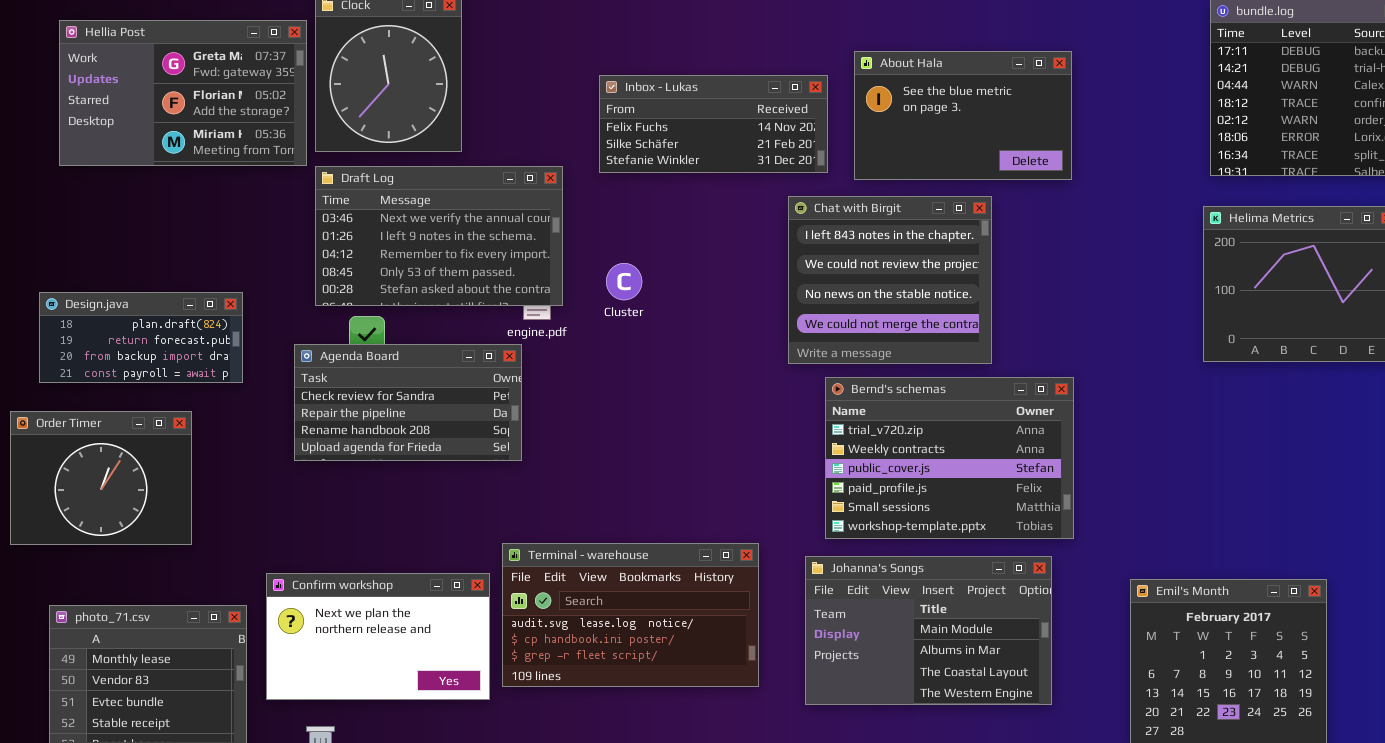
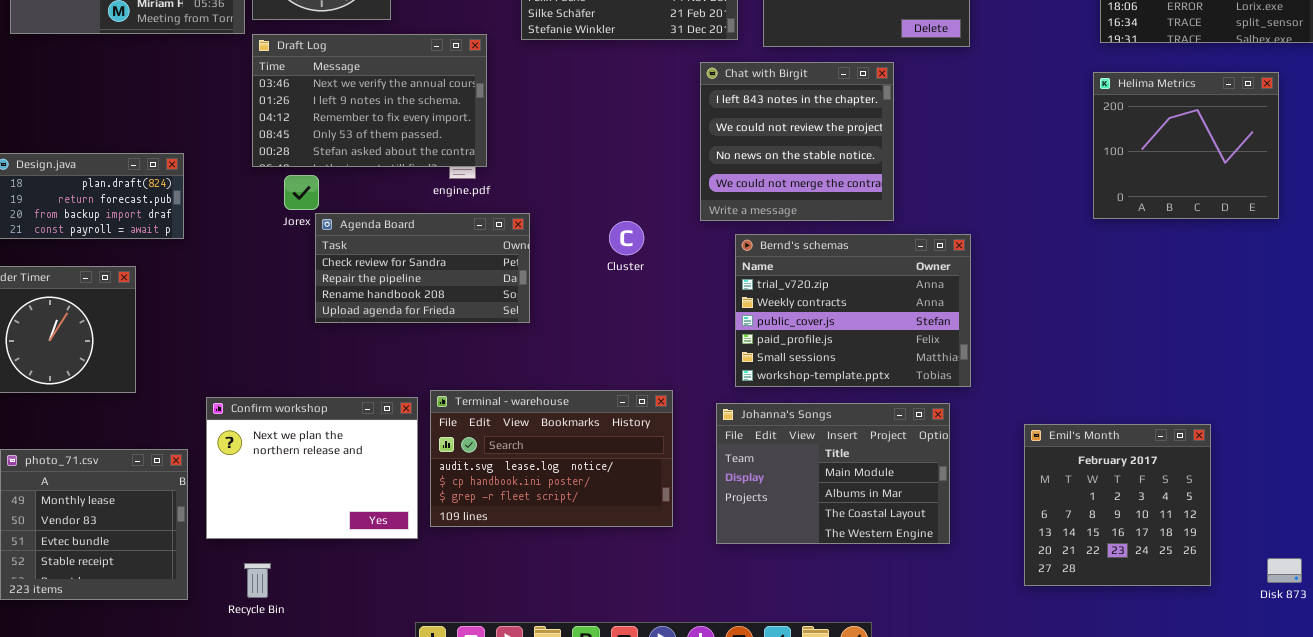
Cluster: [606,263,642,300] -> [609,221,644,255], moved
Agenda Board: [294,344,522,461] -> [315,213,530,323], moved
Confirm workshop: [266,573,490,700] -> [206,397,418,539], resized

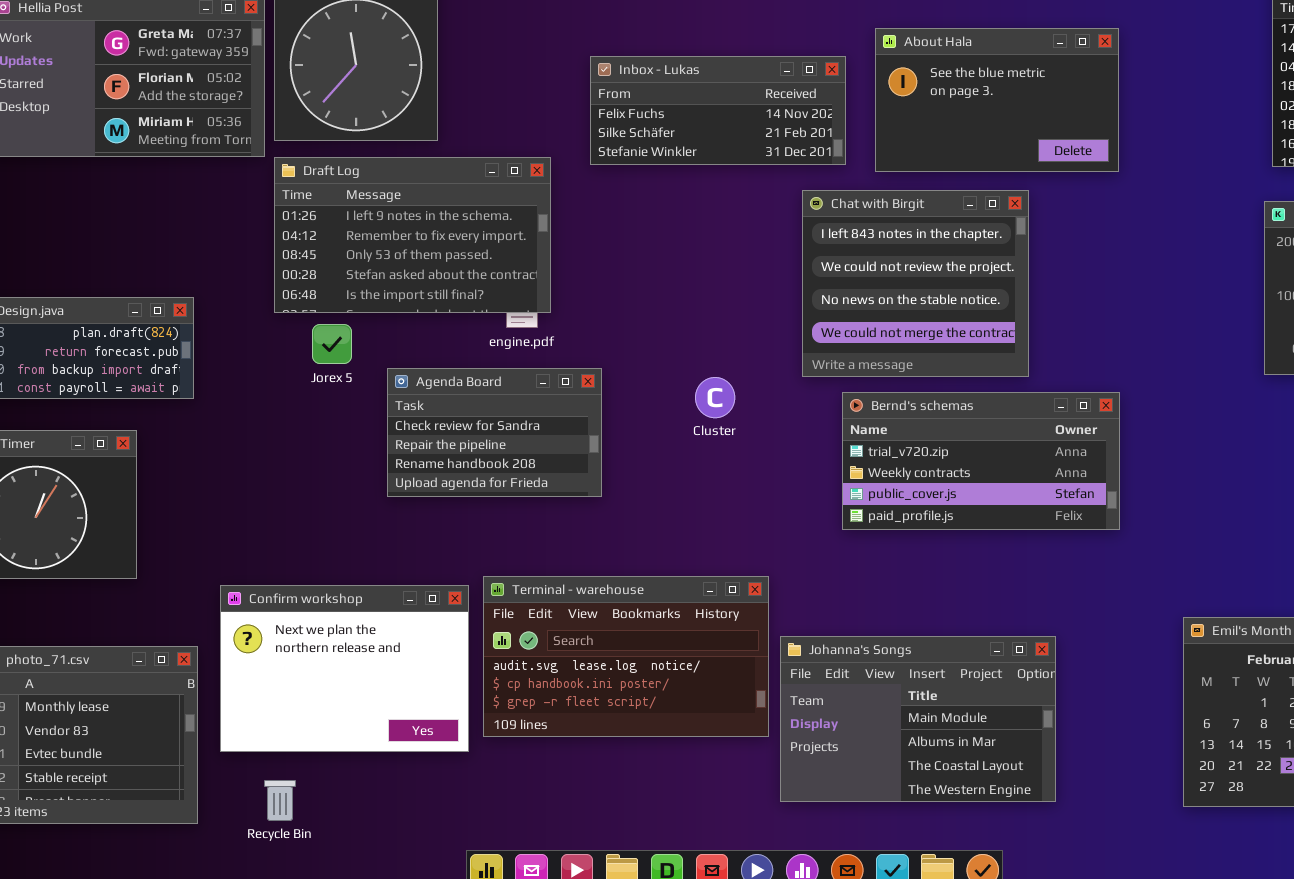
Draft Log: [252,34,487,167] -> [274,157,551,313], scrolled down 1 row
Agenda Board: [315,213,530,323] -> [387,368,602,497], resized
Bernd's schemas: [735,234,971,387] -> [842,392,1120,530], resized
Johanna's Songs: [716,403,950,544] -> [780,636,1056,802], moved

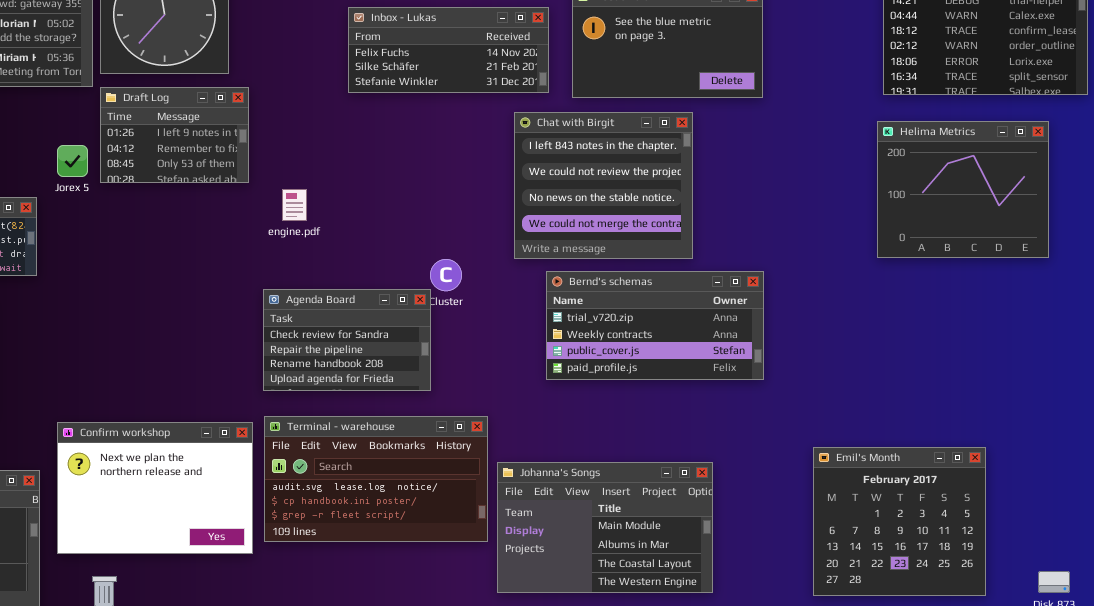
Draft Log: [274,157,551,313] -> [100,87,249,183], resized
Jorex 5: [312,324,352,364] -> [57,145,88,177], moved
Agenda Board: [387,368,602,497] -> [263,289,431,391], moved

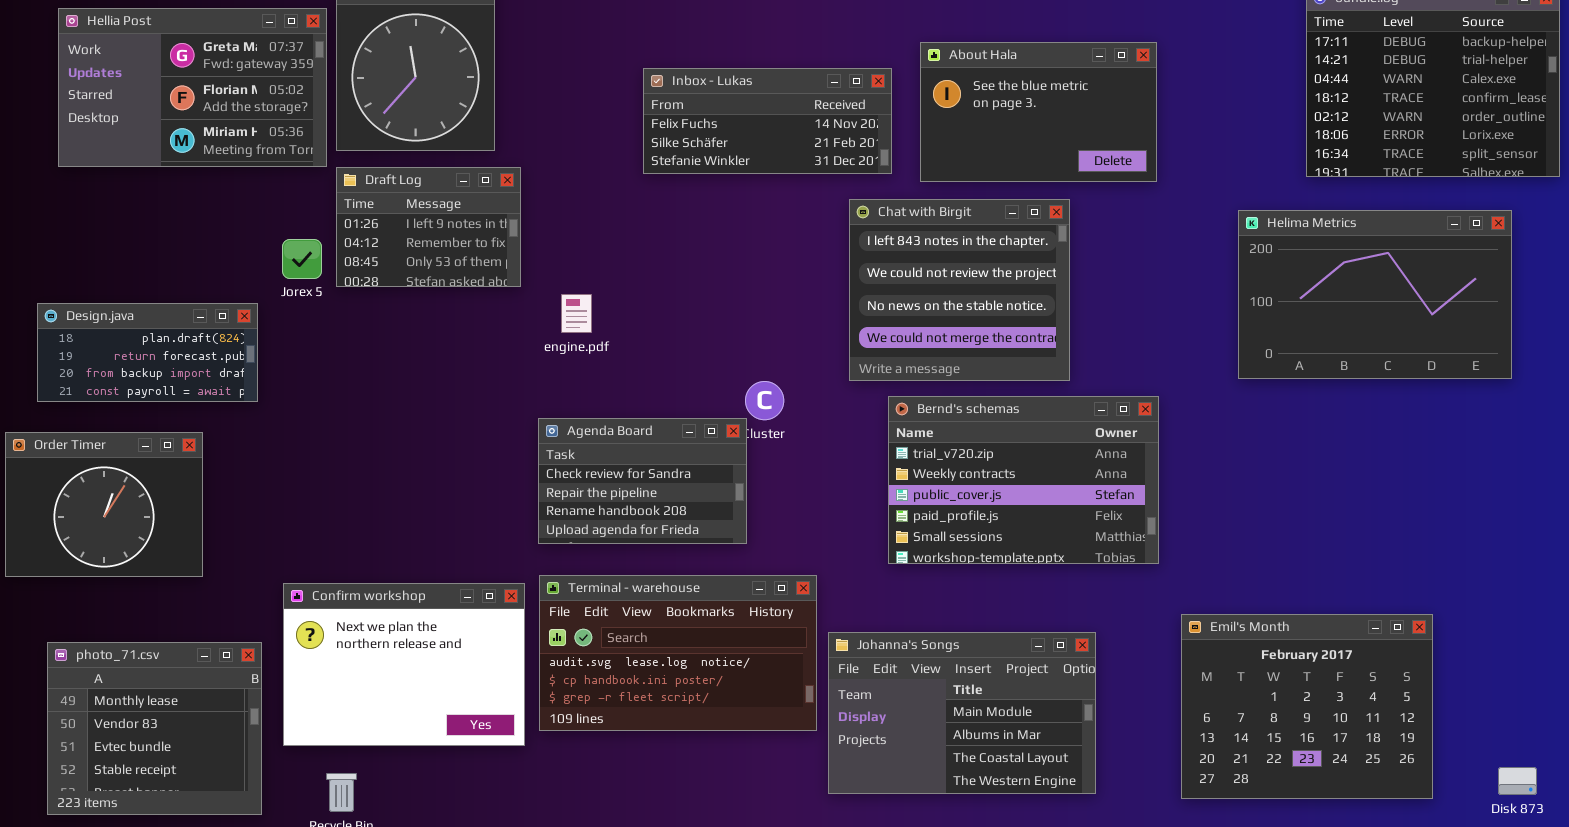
Helima Metrics: [877,121,1049,258] -> [1238,210,1512,379], resized
Bernd's schemas: [546,271,764,380] -> [888,396,1159,564], resized
Emil's Month: [813,447,986,596] -> [1181,614,1433,799], resized

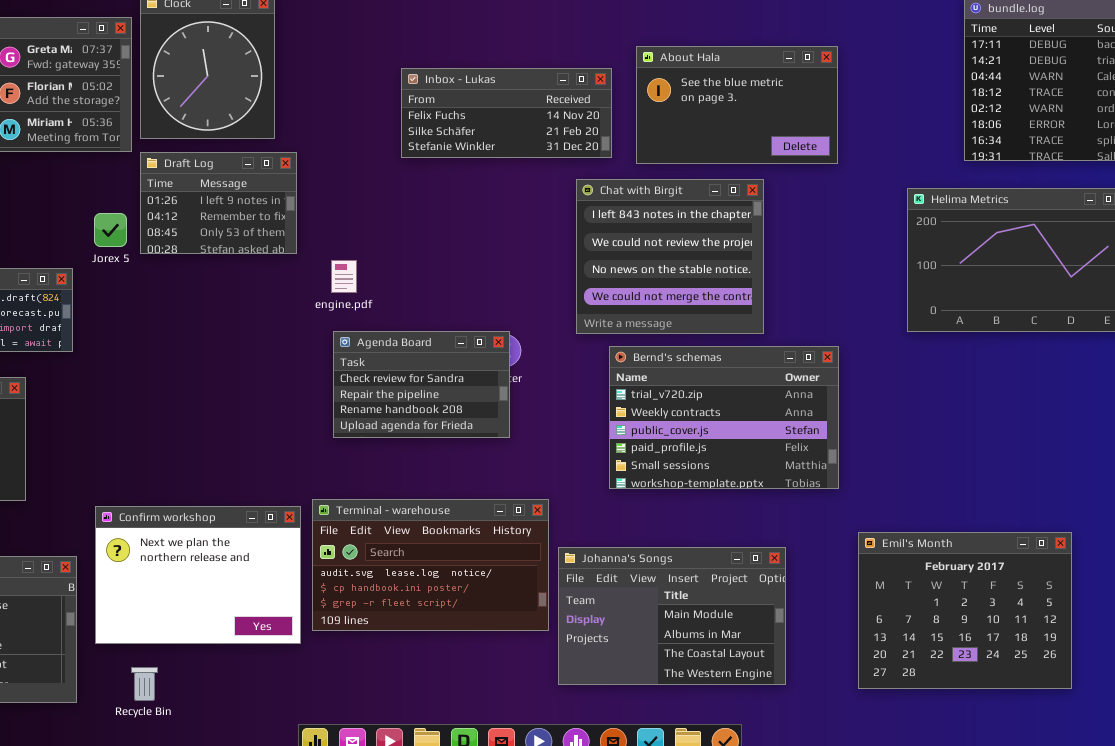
Agenda Board: [538,418,747,544] -> [333,331,510,438], moved

